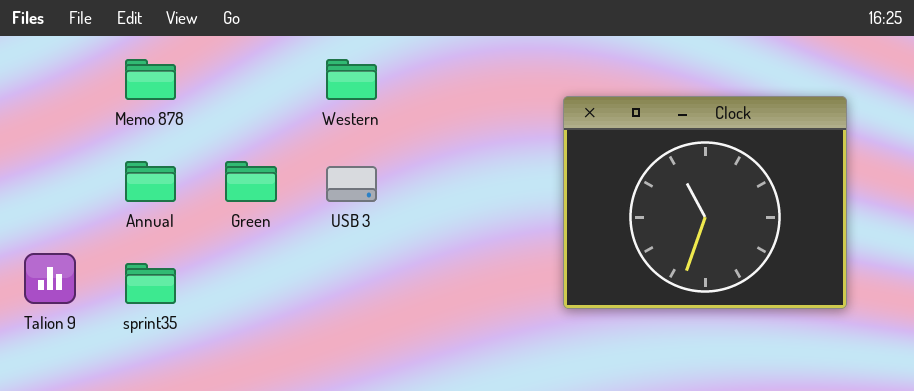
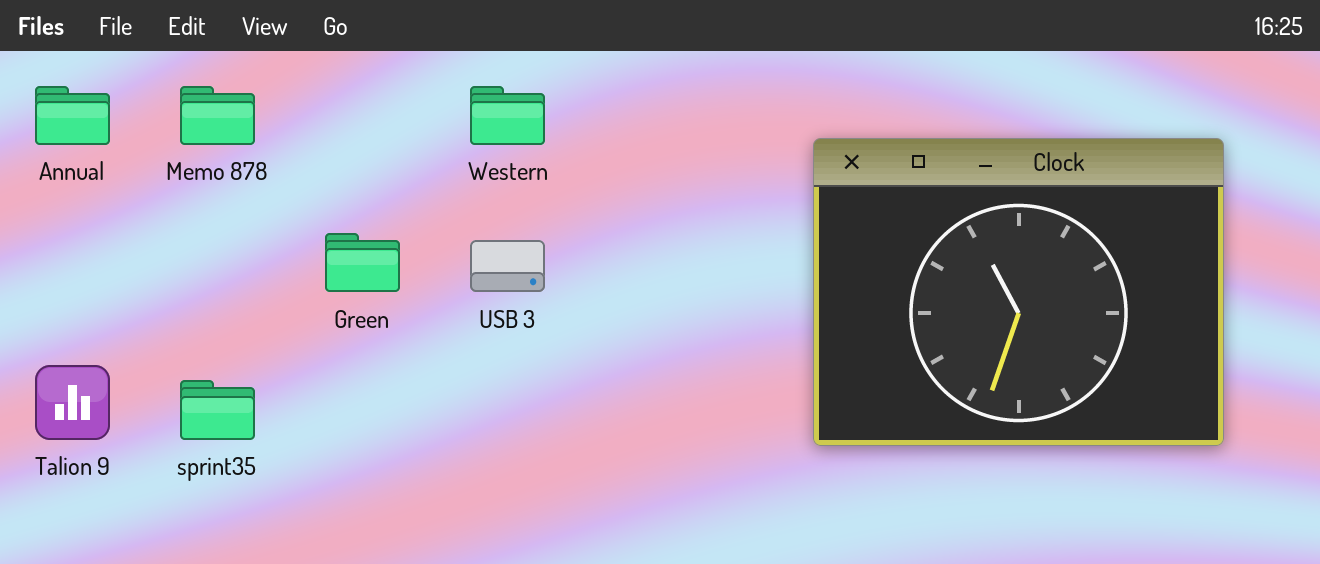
Annual: [125,161,176,202] -> [35,86,110,145], moved

